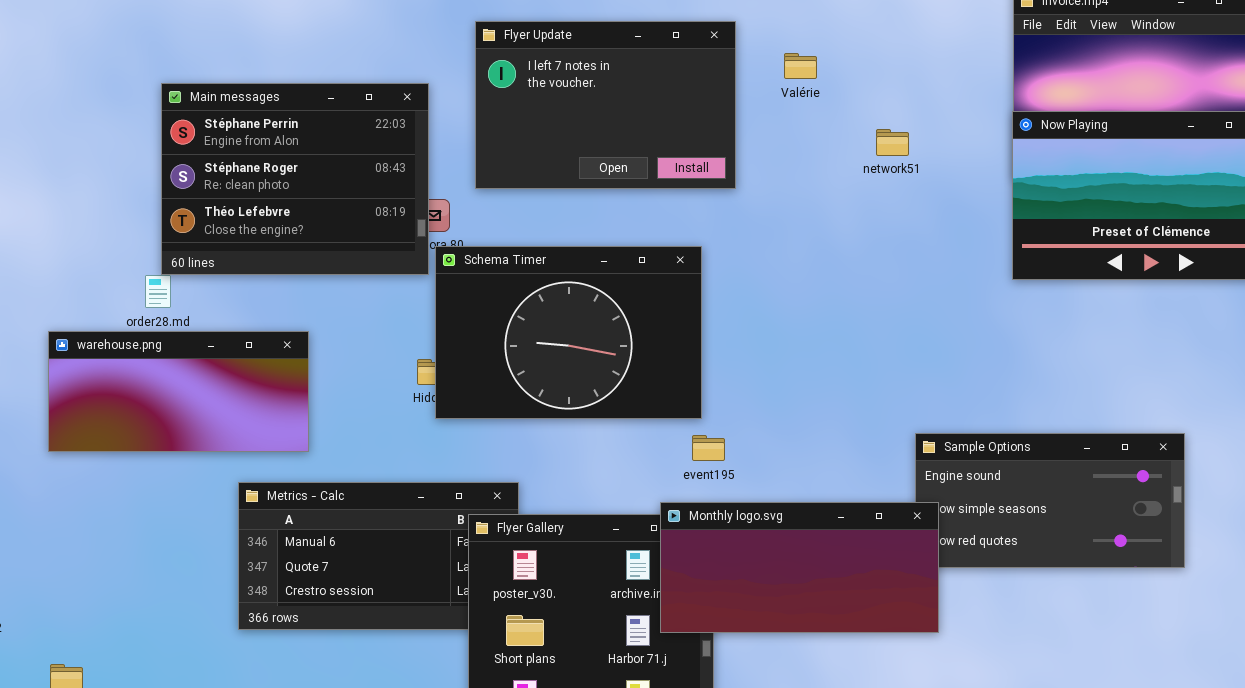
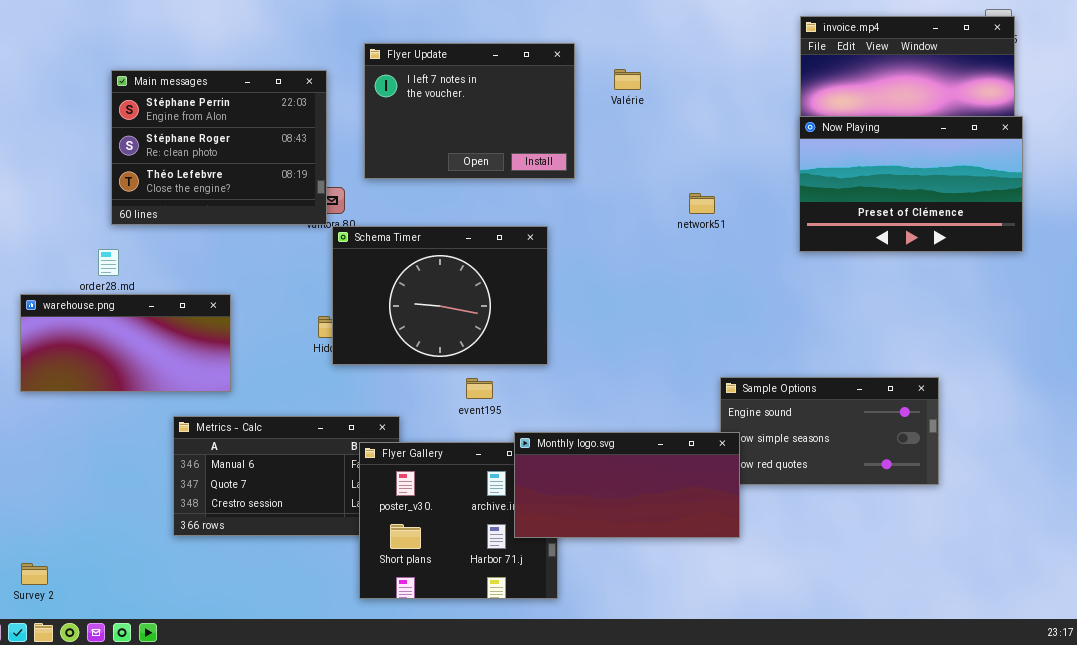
Main messages: [161,83,429,275] -> [111,70,327,225], moved
network51: [876,129,909,156] -> [689,193,715,214], moved
event195: [692,435,725,461] -> [466,378,493,399], moved

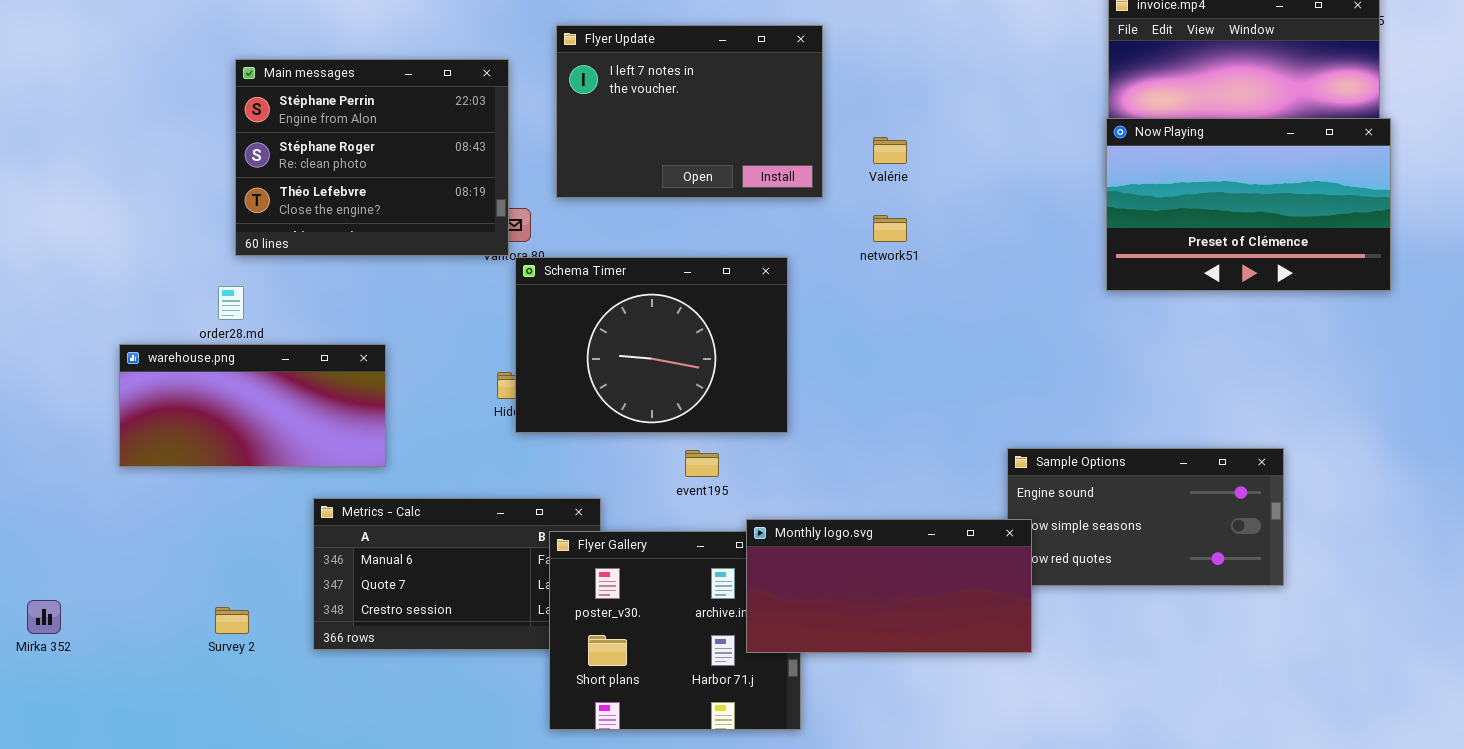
Valérie: [614,69,641,90] -> [873,137,907,164], moved
network51: [689,193,715,214] -> [873,215,907,242], moved
Survey 2: [21,563,48,585] -> [215,607,249,634], moved

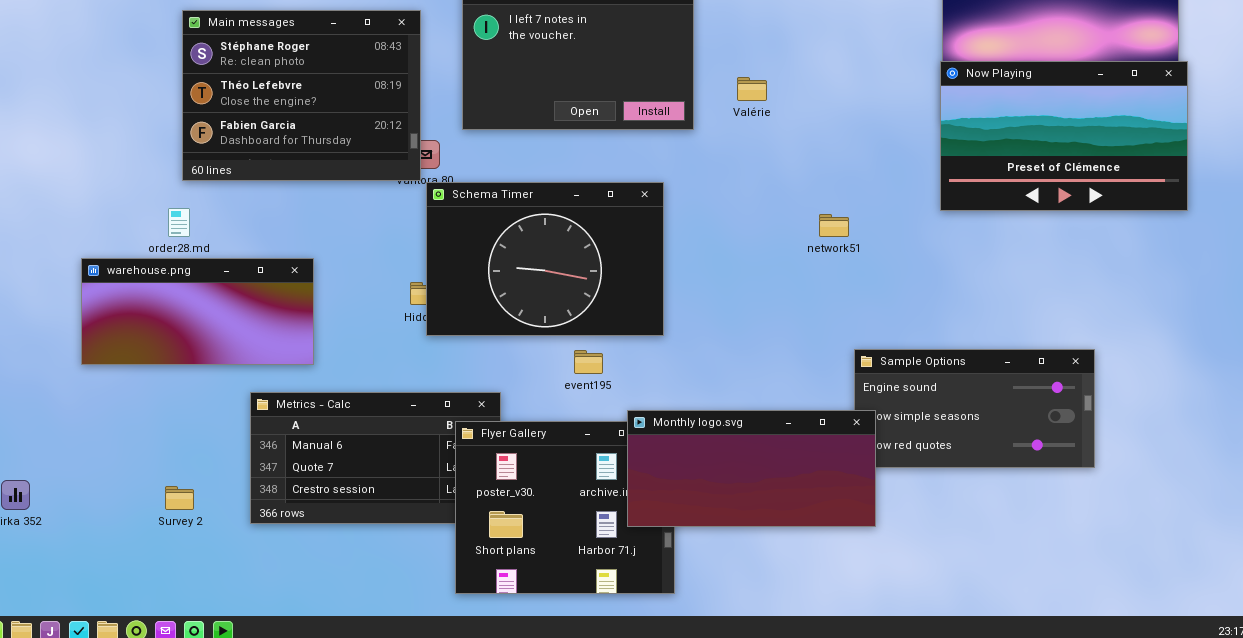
Main messages: [235,59,509,256] -> [182,10,421,181], scrolled down 1 row
network51: [873,215,907,242] -> [819,214,849,237], moved

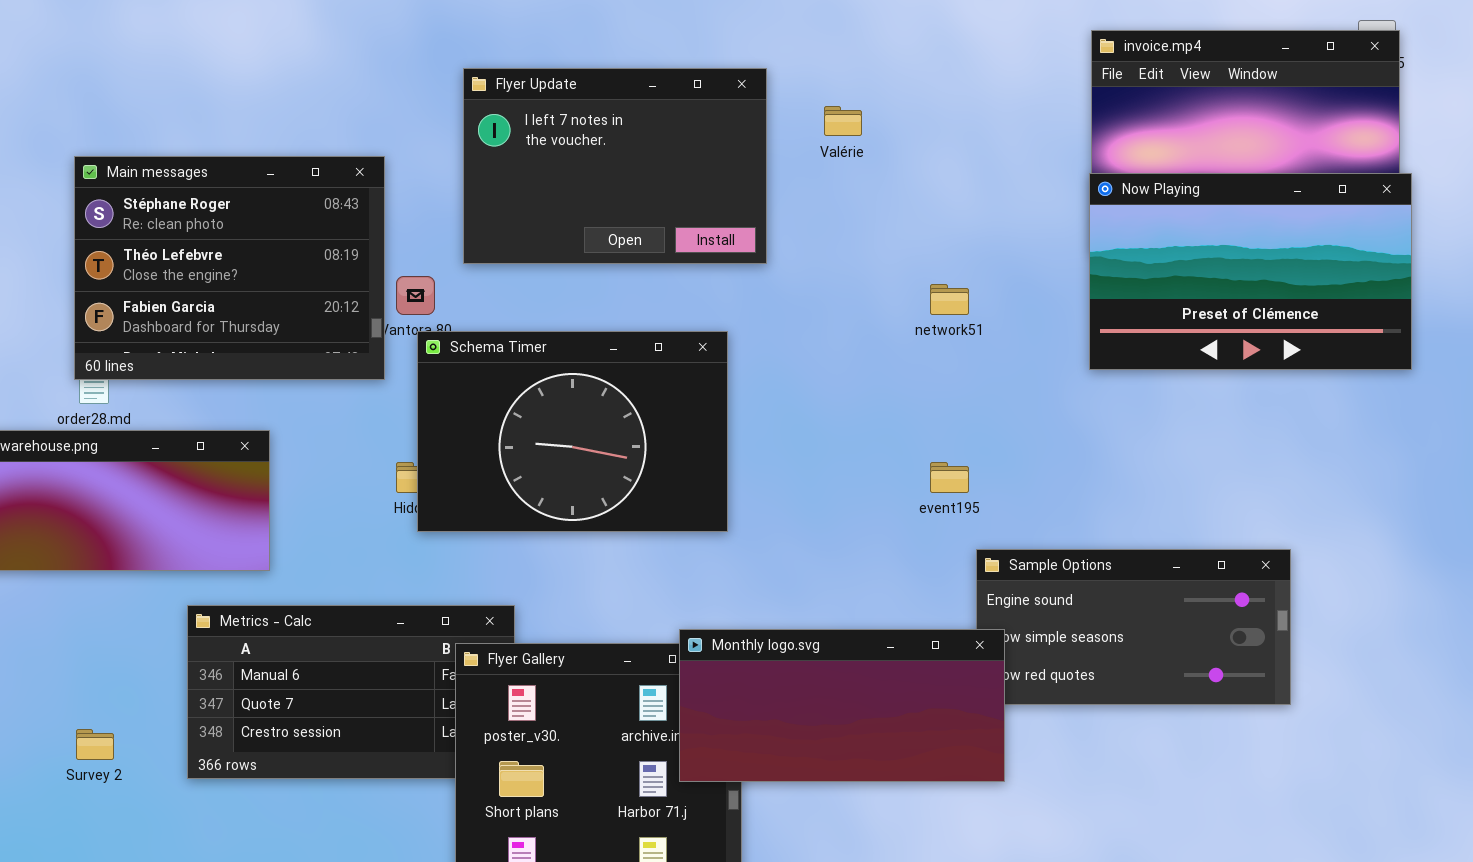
Main messages: [182,10,421,181] -> [74,156,385,380], moved
Valérie: [737,77,767,101] -> [824,106,862,136], moved
network51: [819,214,849,237] -> [930,284,969,315], moved
event195: [574,350,603,374] -> [930,462,969,493], moved

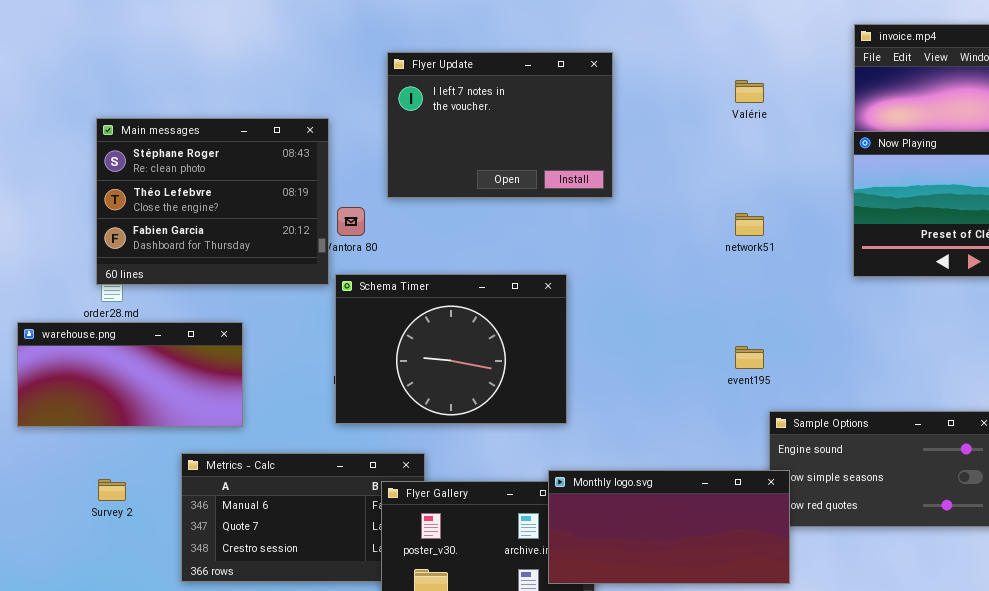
Valérie: [824,106,862,136] -> [735,80,764,103], moved
Schema Timer: [417,331,728,532] -> [335,274,567,424], moved
Survey 2: [76,729,114,760] -> [98,479,126,501], moved

